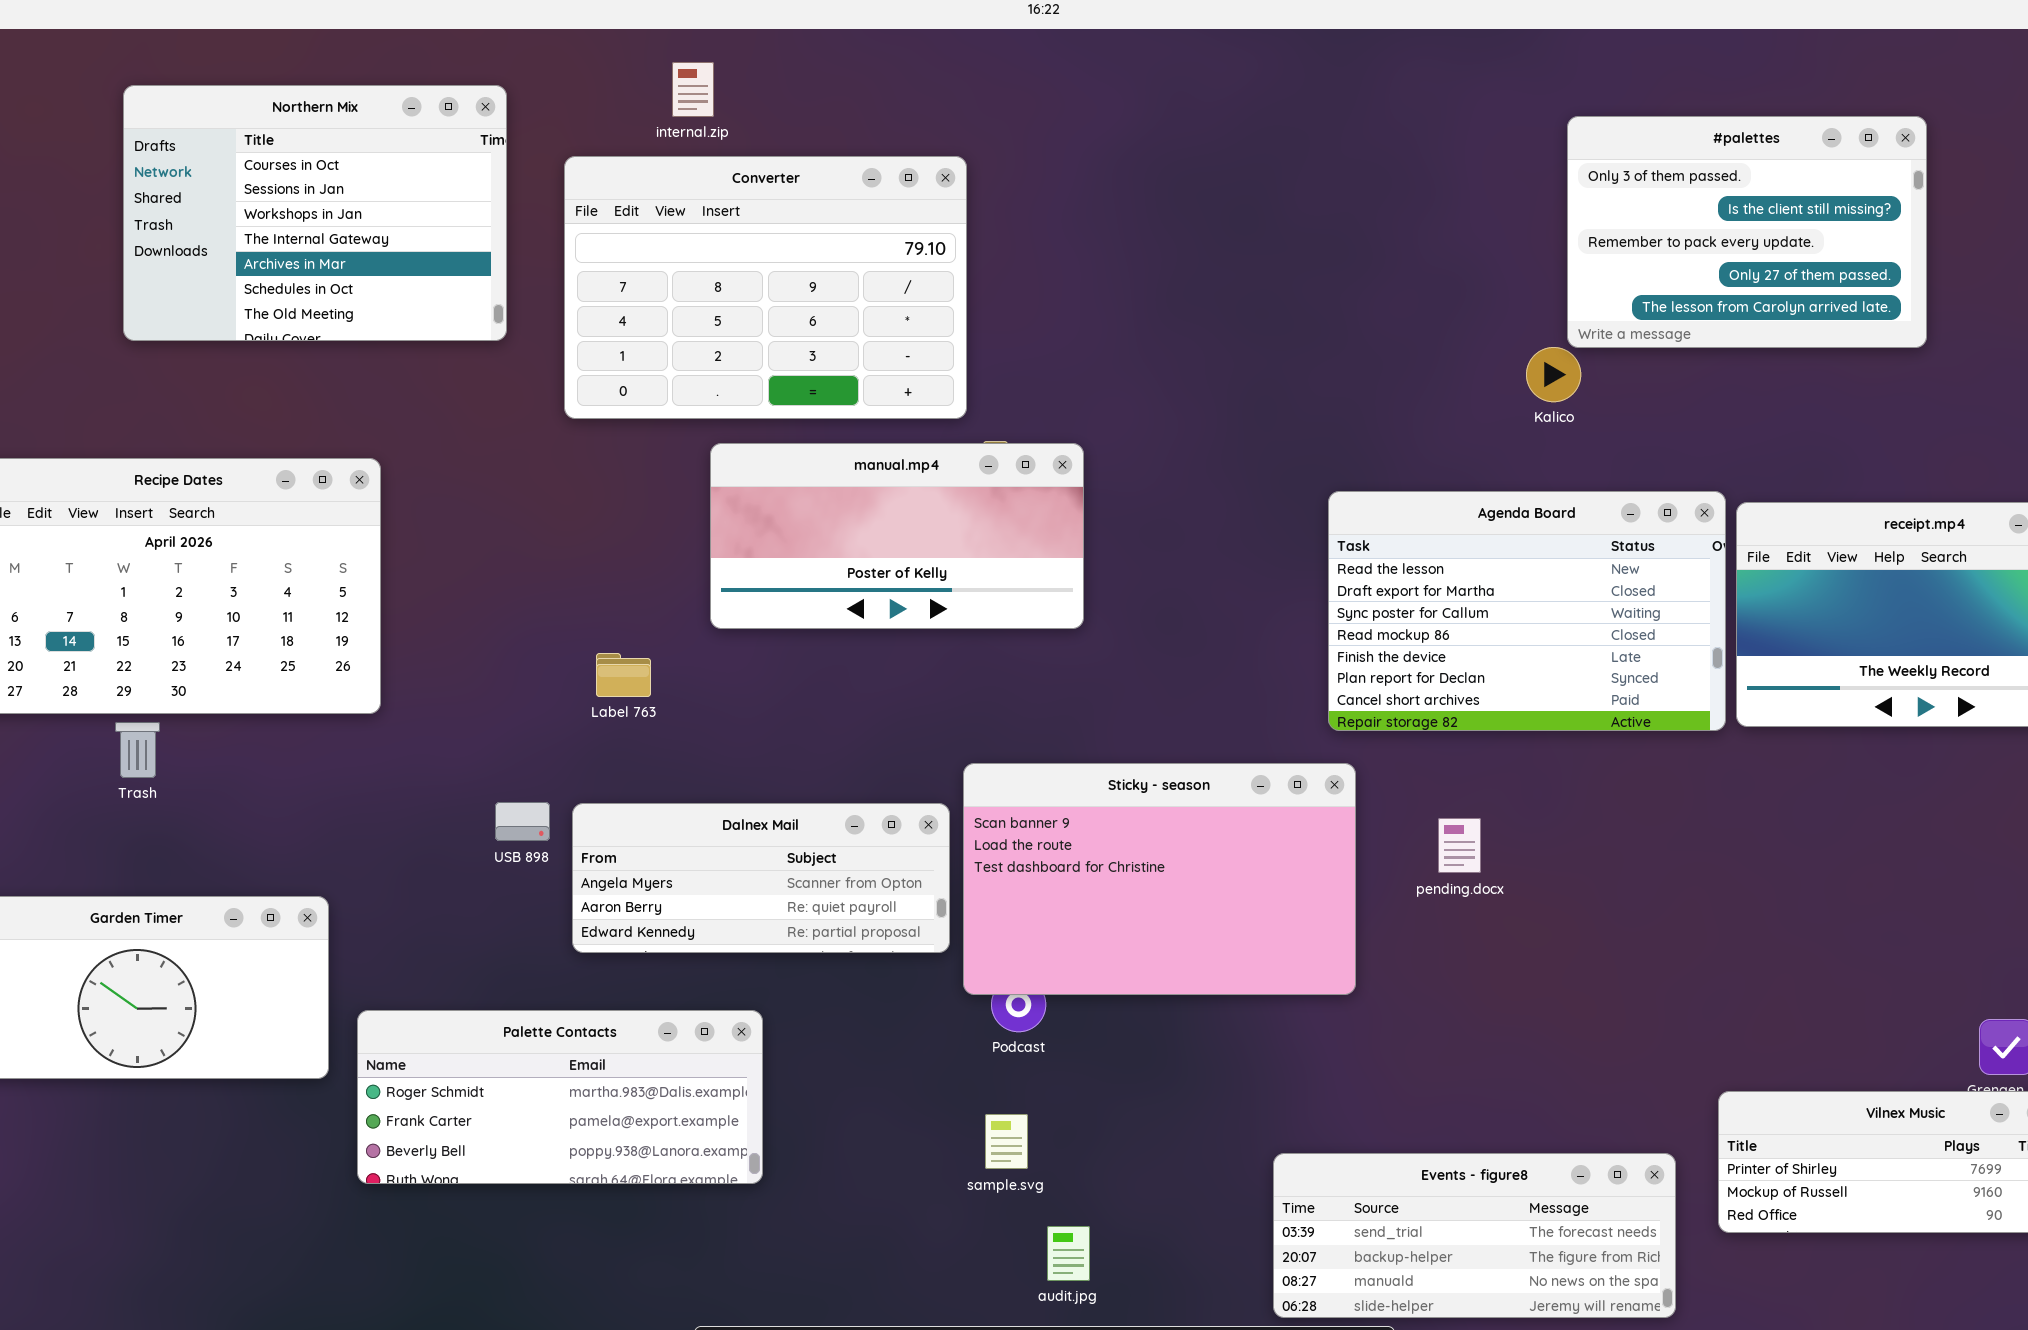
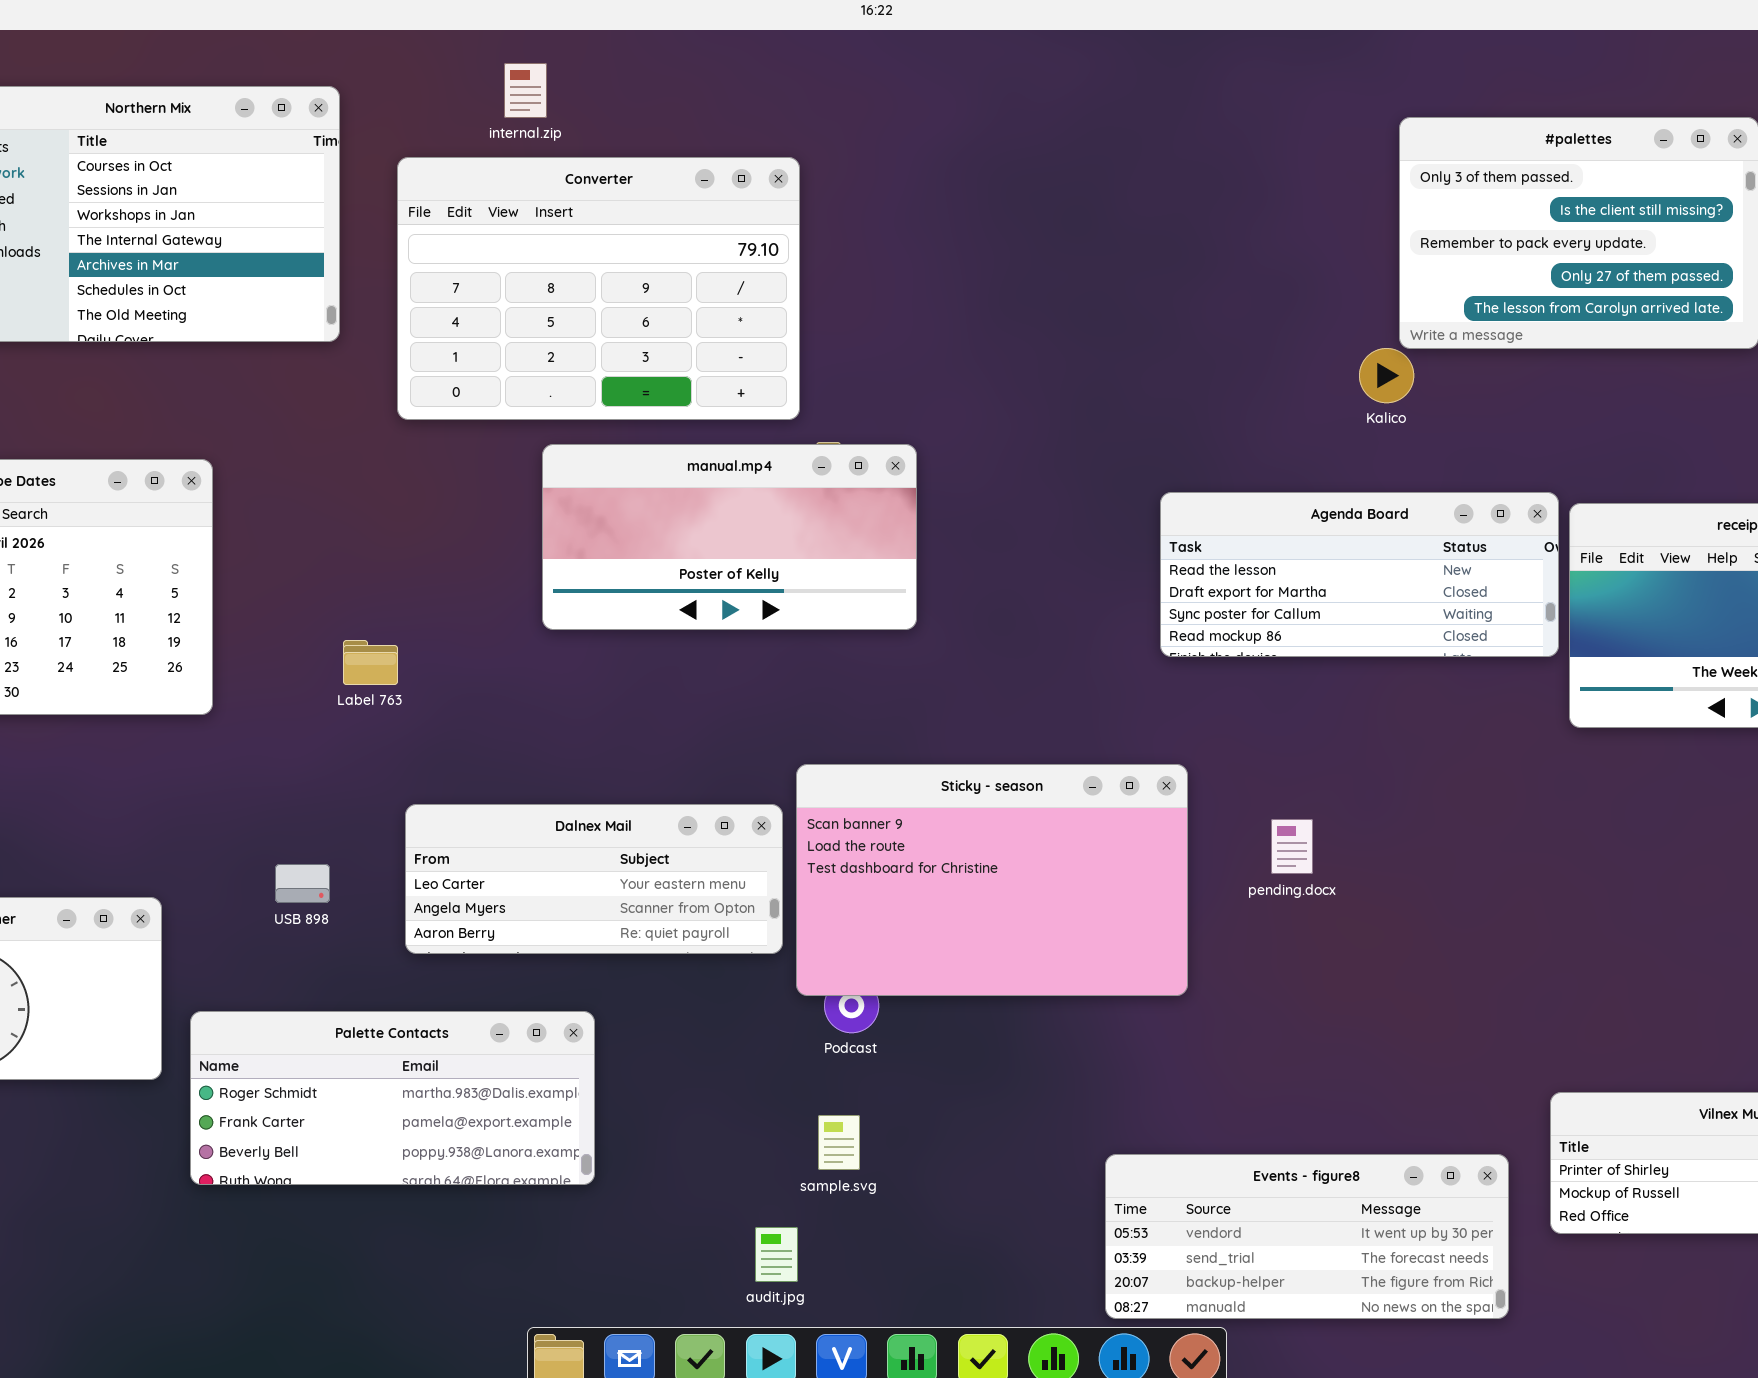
Agenda Board: [1328,491,1726,731] -> [1160,492,1559,657], resized
Label 763: [596,653,651,697] -> [343,640,398,685], moved
USB 898: [495,802,550,841] -> [275,864,330,903], moved
Dalnex Mail: [572,803,950,953] -> [405,804,783,954], scrolled up 1 row
Events - figure8: [1273,1153,1676,1318] -> [1105,1154,1509,1319], scrolled up 1 row
audit.jpg: [1047,1226,1090,1281] -> [755,1227,798,1282], moved

